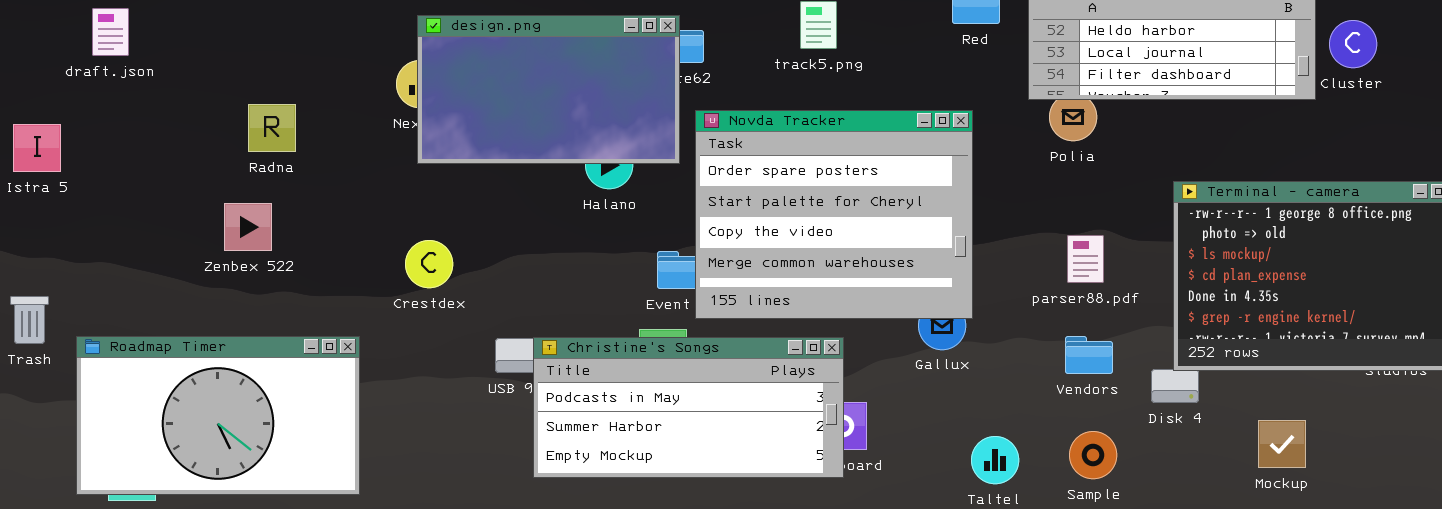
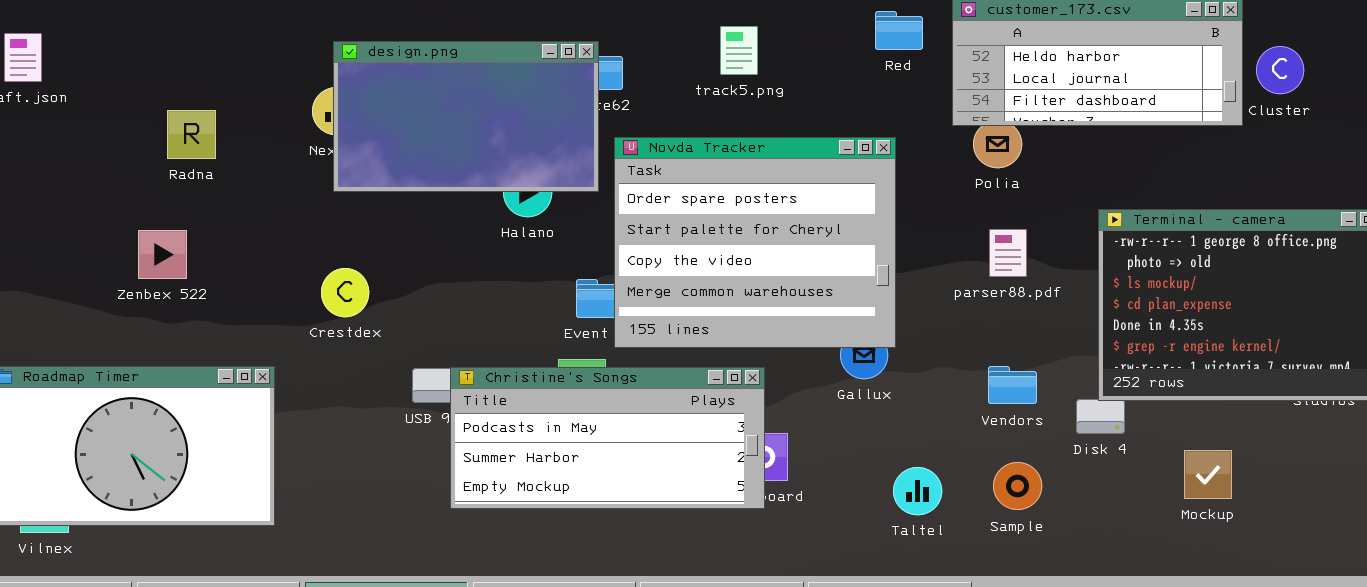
Radna: [248,104,296,152] -> [167,110,216,159], moved
parser88.pdf: [1067,235,1104,283] -> [989,229,1027,277], moved

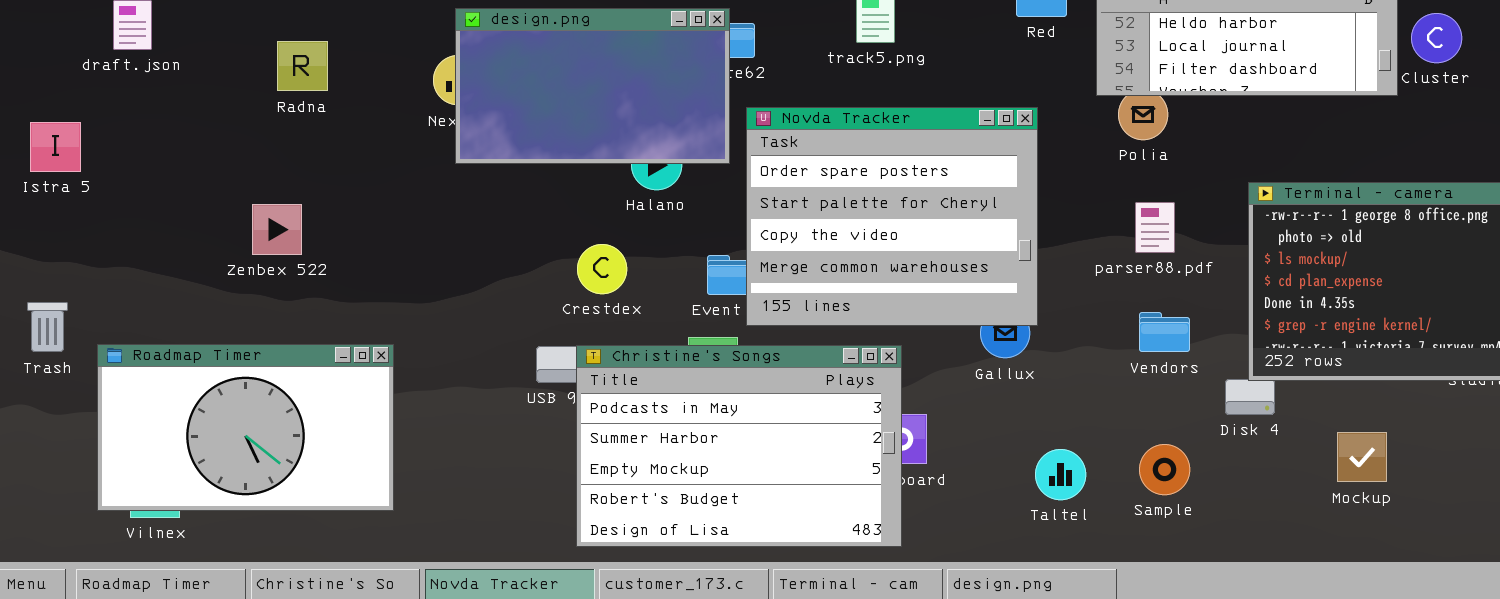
Radna: [167,110,216,159] -> [277,41,328,91], moved
Crestdex: [321,268,369,317] -> [577,244,627,294], moved
Vendors: [988,366,1037,404] -> [1139,312,1190,352], moved
Christine's Songs: [450,367,765,509] -> [576,345,902,547], resized

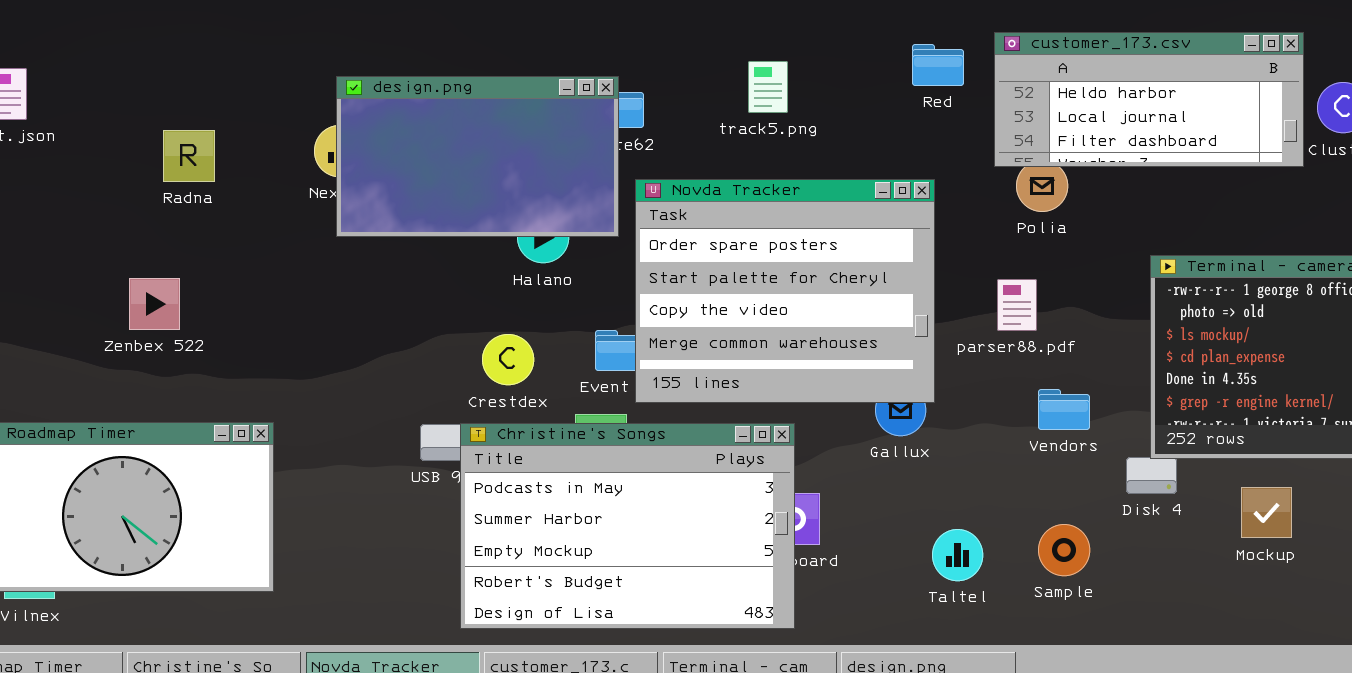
Radna: [277,41,328,91] -> [163,130,215,182], moved
parser88.pdf: [1135,202,1175,253] -> [997,279,1037,331], moved
Crestdex: [577,244,627,294] -> [482,334,534,385], moved
Mockup: [1337,432,1387,482] -> [1241,487,1292,538], moved

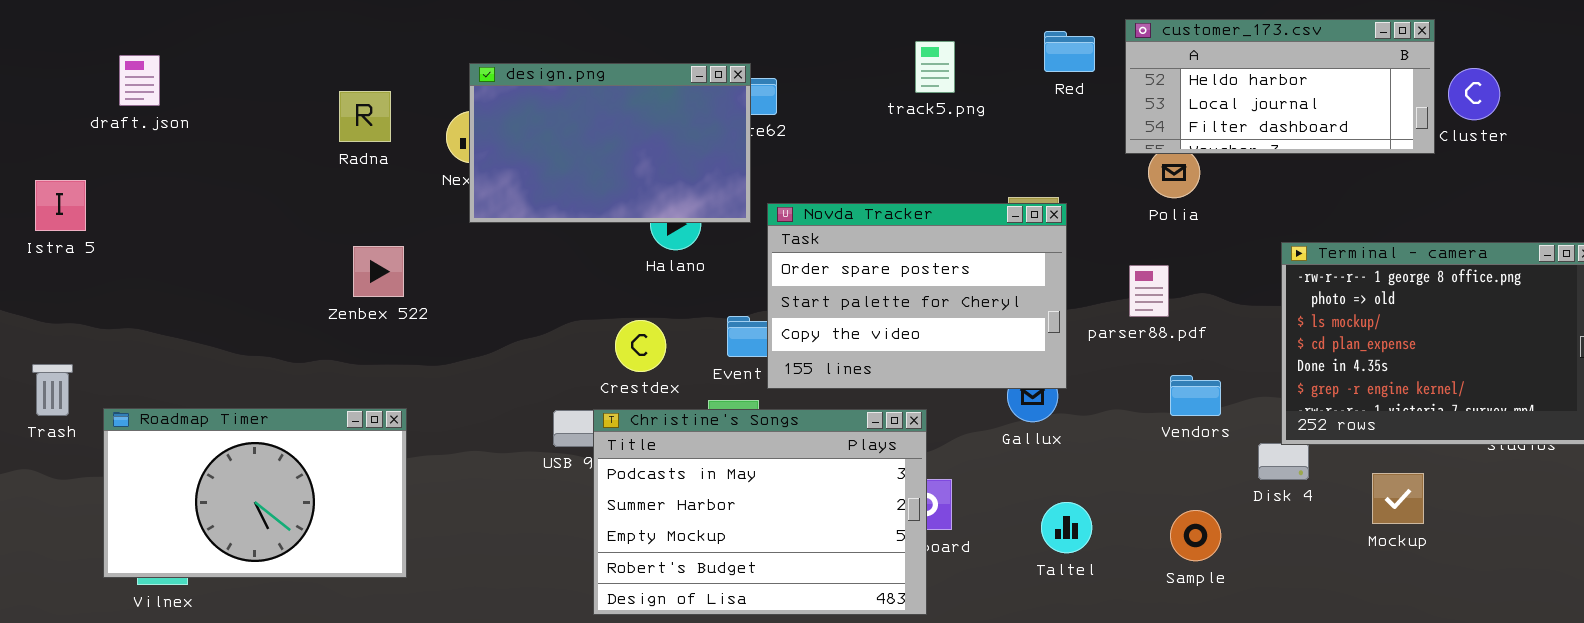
track5.png: [748,61,788,113] -> [915,41,955,93], moved
Radna: [163,130,215,182] -> [339,91,391,142], moved
Novda Tracker: [635,179,935,403] -> [767,203,1067,389], resized
Zenbex 522: [129,278,180,330] -> [353,246,404,297], moved
Taltel: [932,529,983,581] -> [1041,502,1092,553], moved

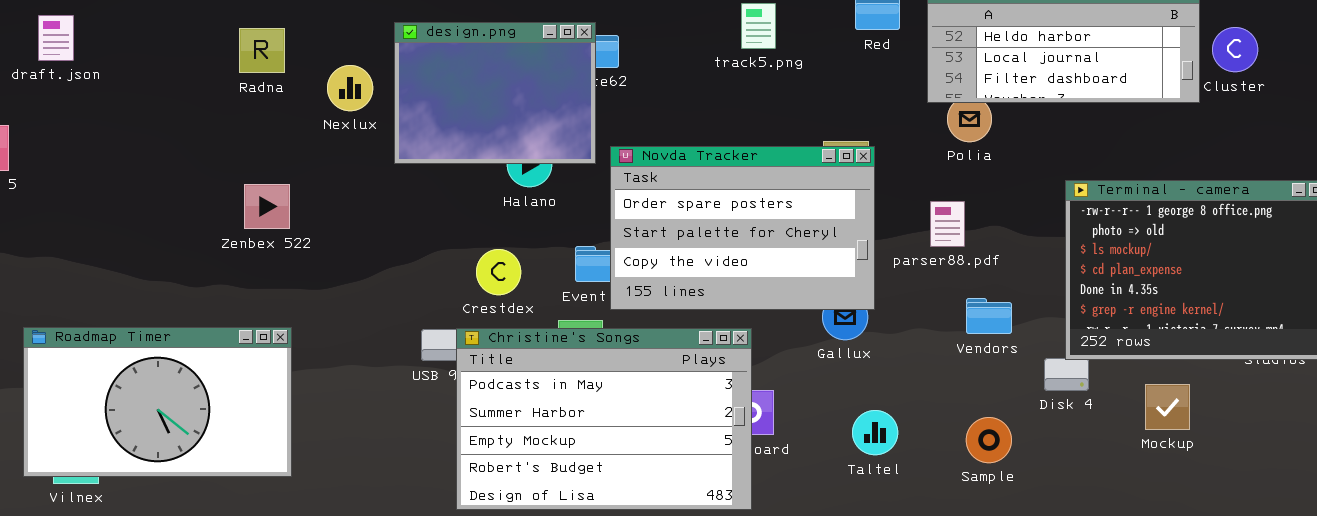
design.png: [469,63,751,223] -> [394,22,596,164], resized
Radna: [339,91,391,142] -> [239,28,285,73], moved

